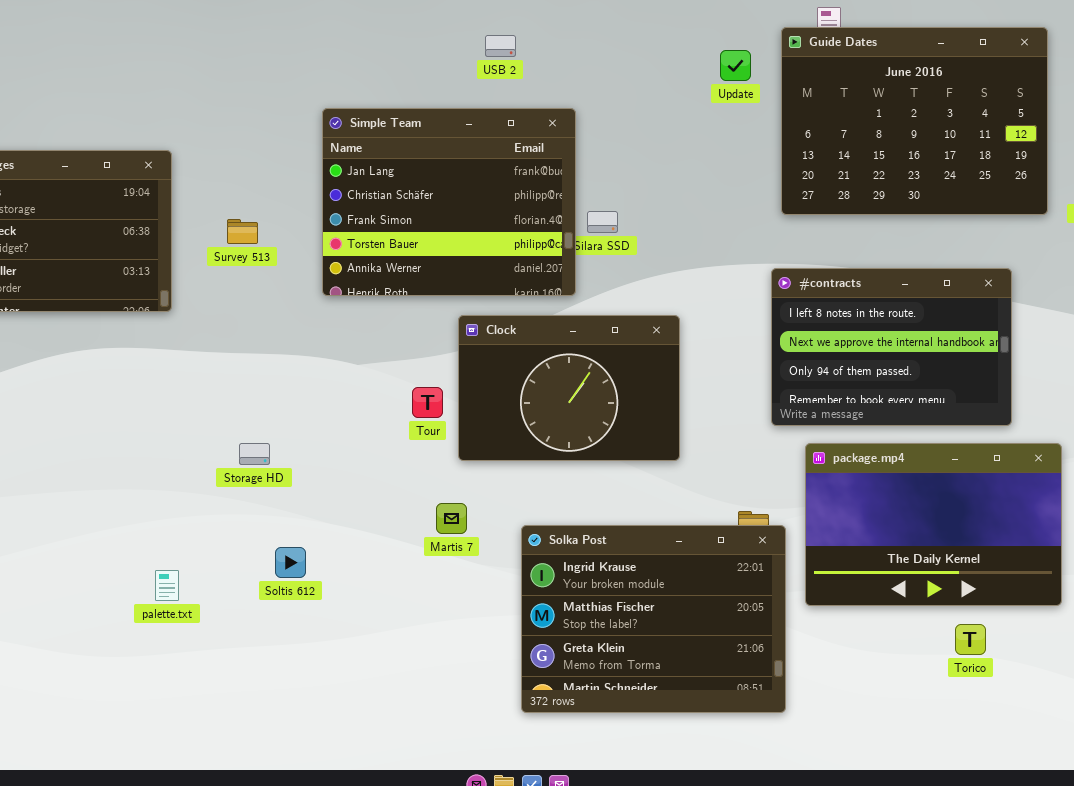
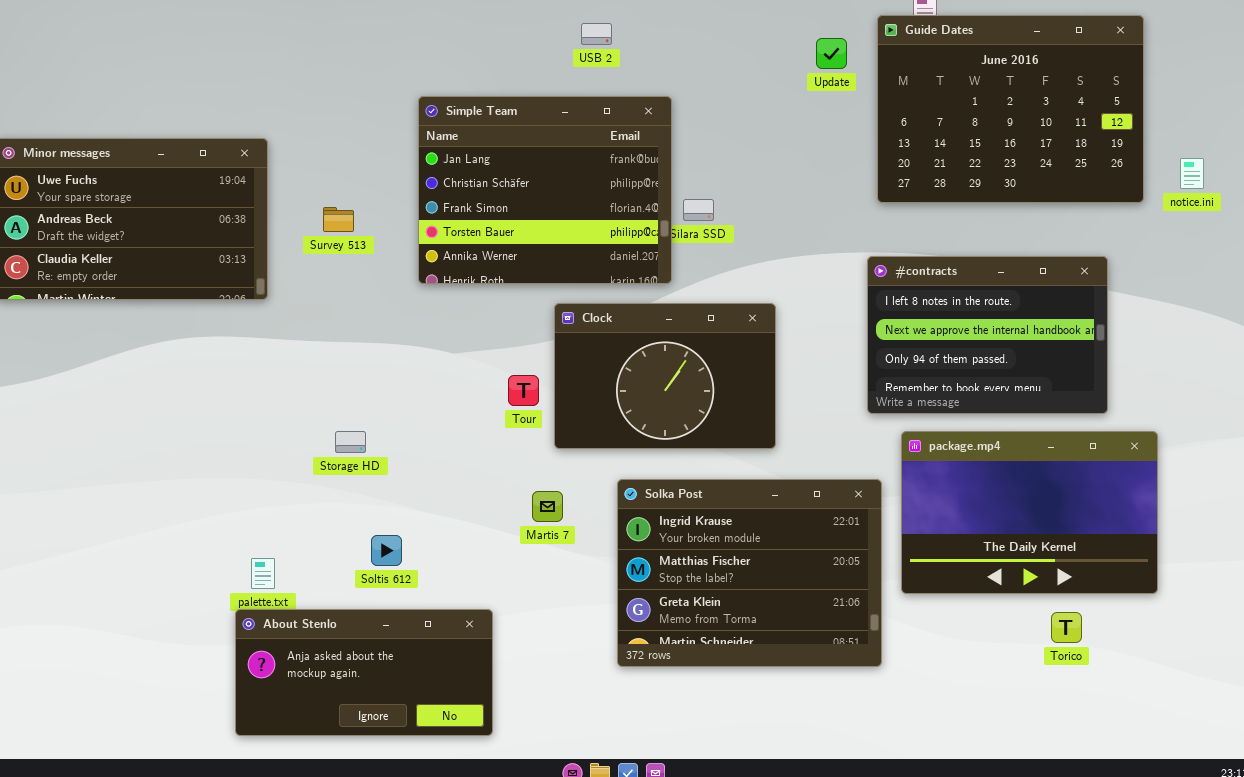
Solka Post: [521,525,786,713] -> [617,479,882,667], moved
About Stenlo: none -> [235,609,493,736], opened

